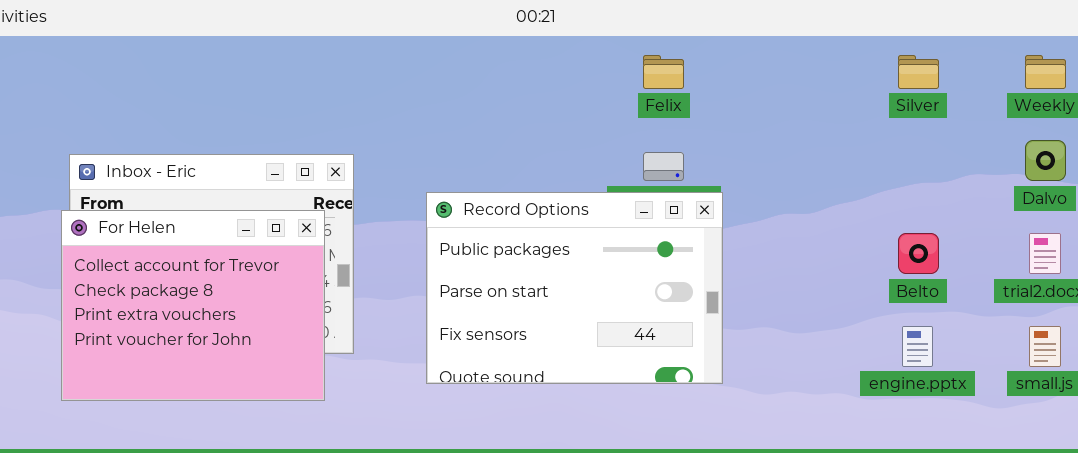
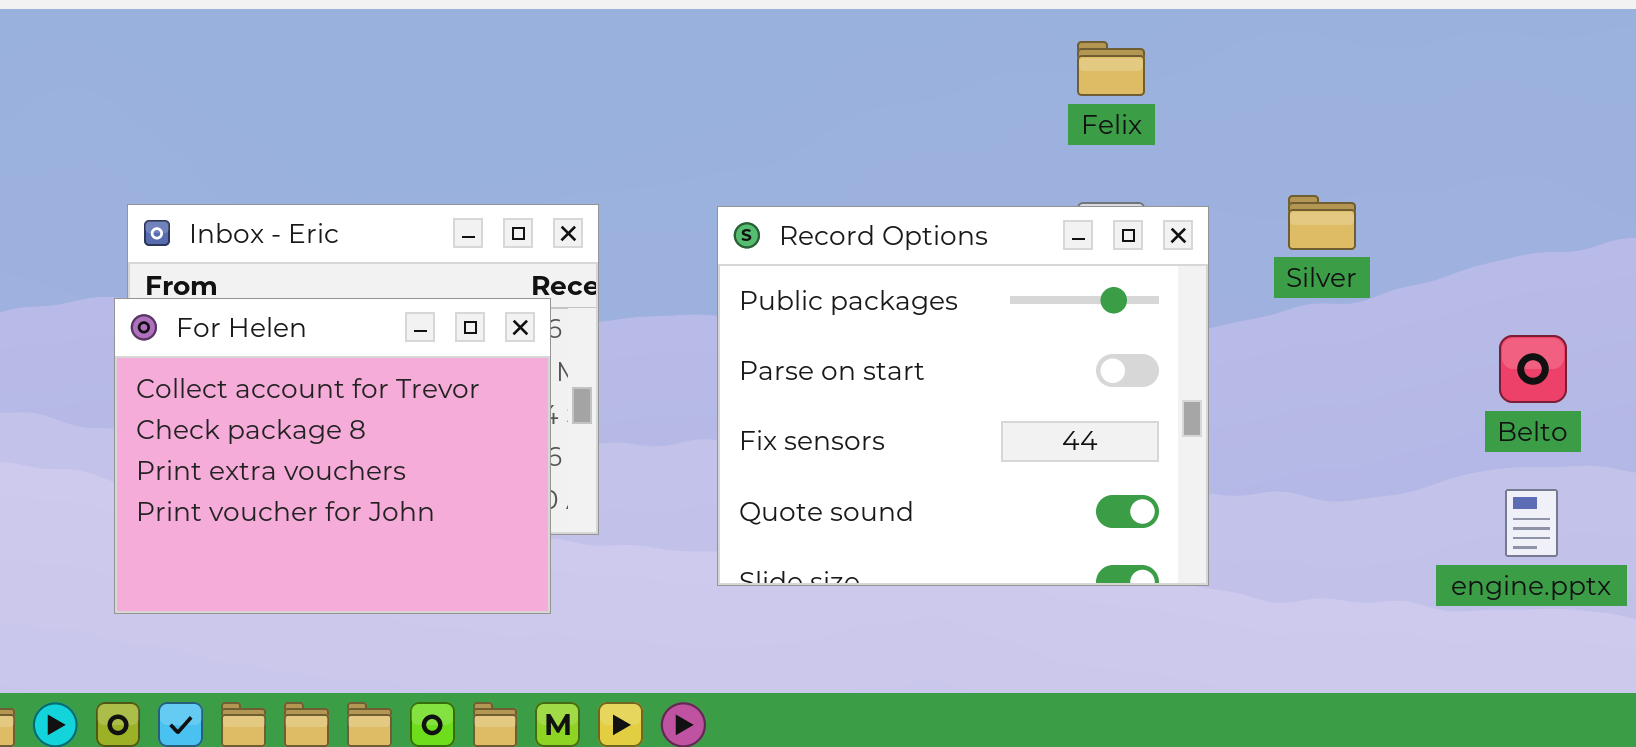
Silver: [898,55,939,89] -> [1288,195,1356,250], moved
Record Options: [426,192,723,384] -> [717,206,1209,586], resized

